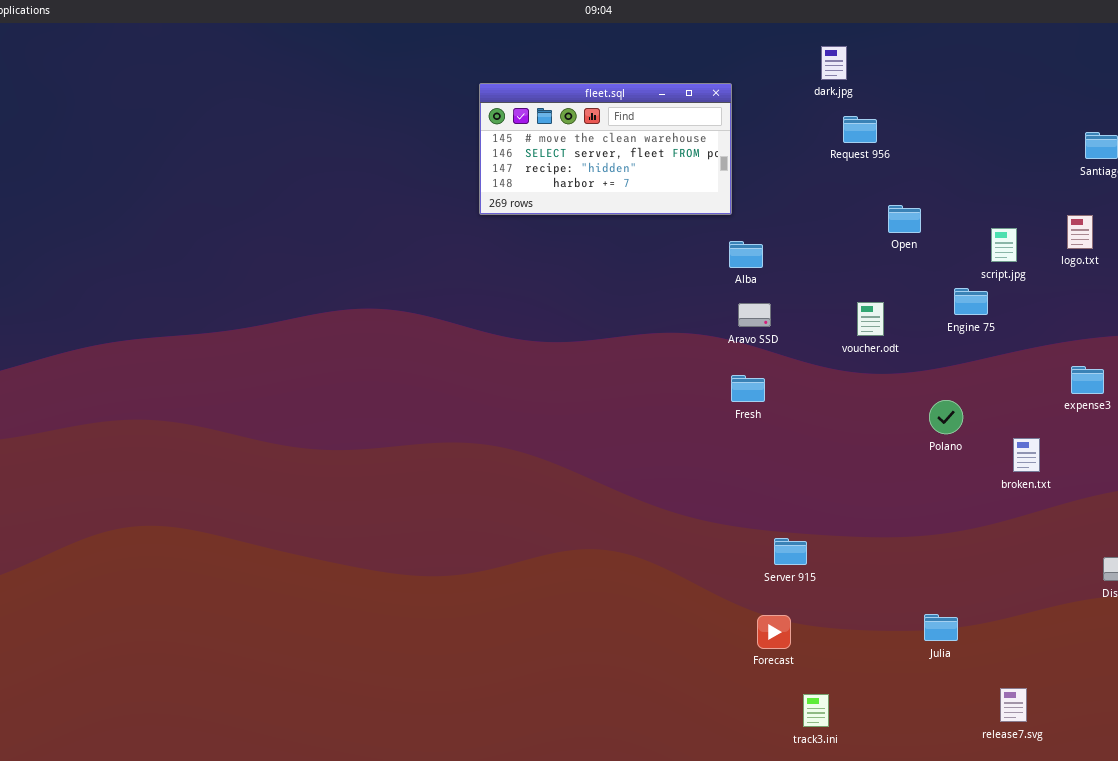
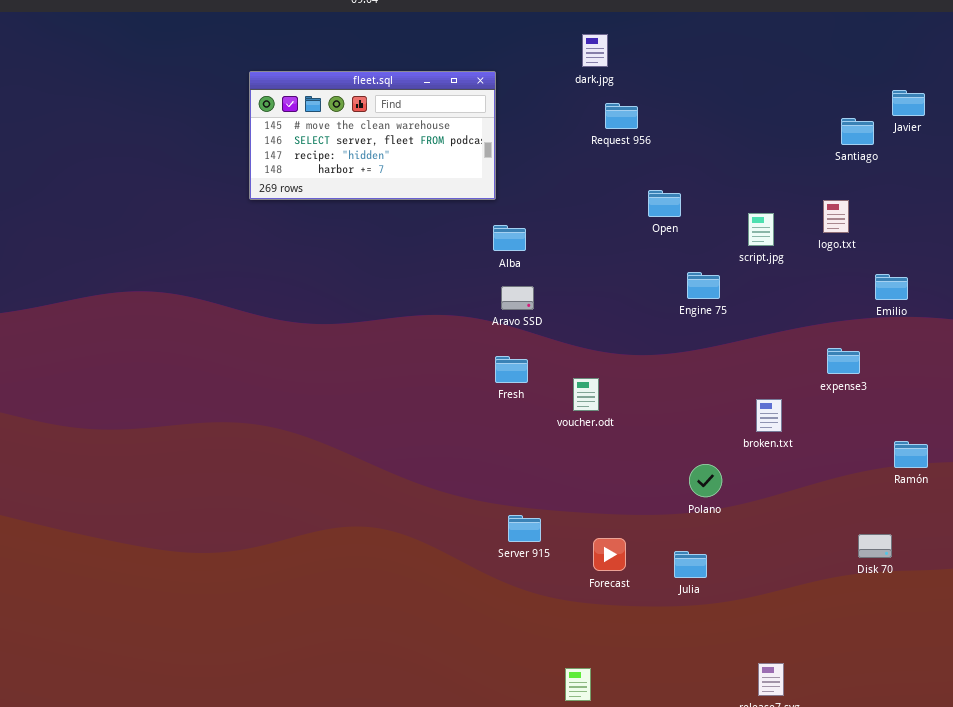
Engine 75: [954,288,988,315] -> [687,272,720,299], moved
voucher.odt: [857,302,884,336] -> [573,378,599,411], moved
Polano: [929,400,963,434] -> [689,464,722,497], moved
broken.txt: [1013,438,1040,472] -> [756,399,782,432], moved
Server 915: [774,538,807,565] -> [508,515,541,542], moved
Julia: [924,614,958,641] -> [674,551,707,578], moved
Forecast: [757,615,791,649] -> [593,538,626,571], moved

